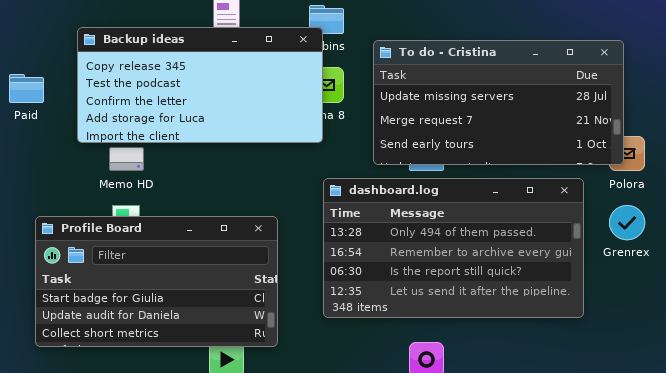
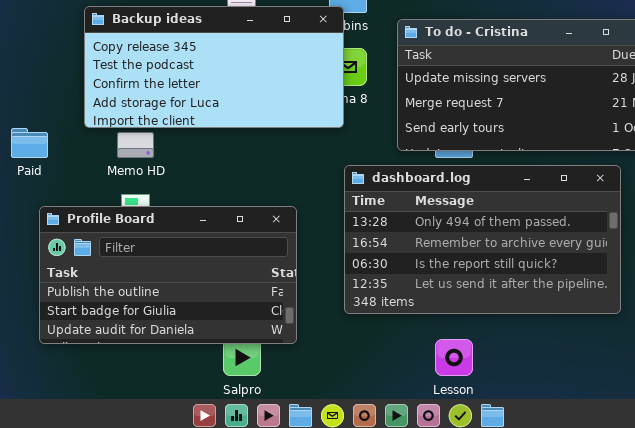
Paid: [9,74,44,103] -> [11,128,48,158], moved
Profile Board: [35,216,278,347] -> [39,206,297,344], scrolled up 1 row

